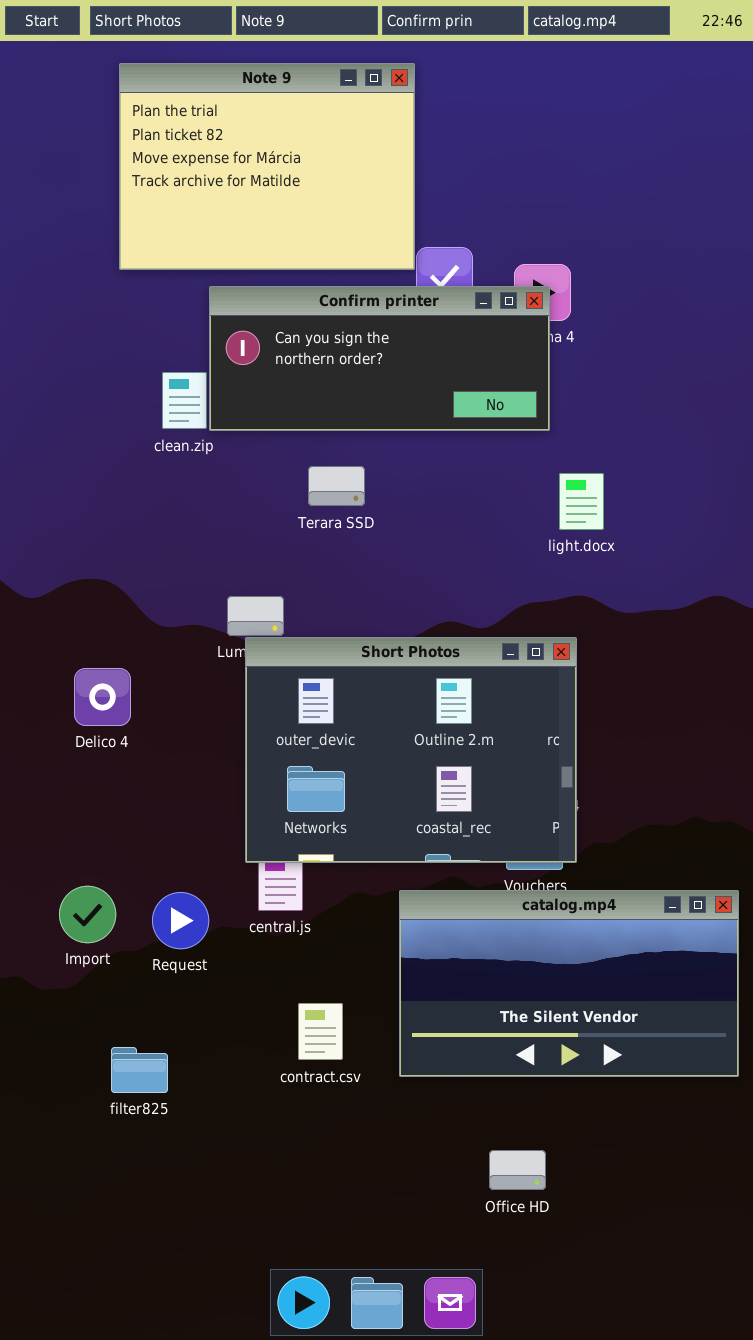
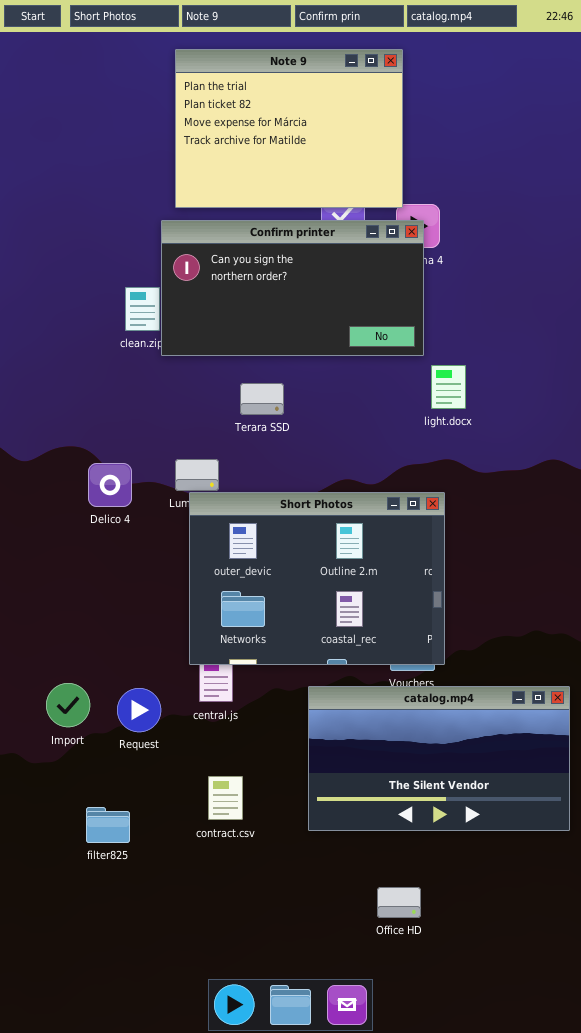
Note 9: [119,63,415,270] -> [175,49,403,208], moved
Confirm printer: [209,286,550,431] -> [161,220,424,356], resized
Terara SSD: [308,466,365,506] -> [240,383,284,415], moved
Delico 4: [74,668,131,726] -> [88,463,132,507], moved
contract.csv: [298,1003,343,1060] -> [208,776,243,820], moved

